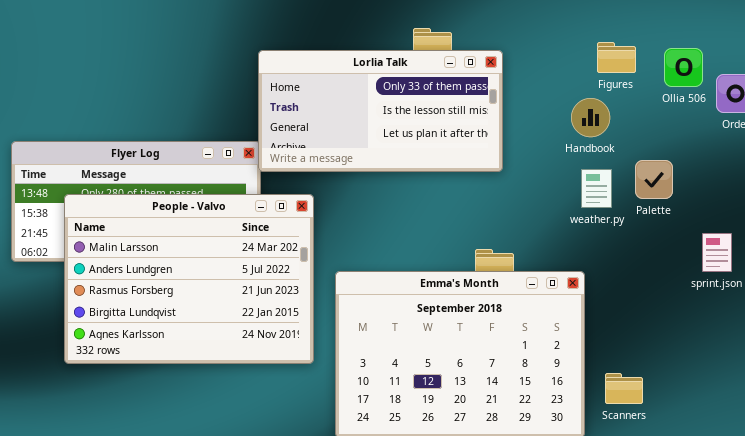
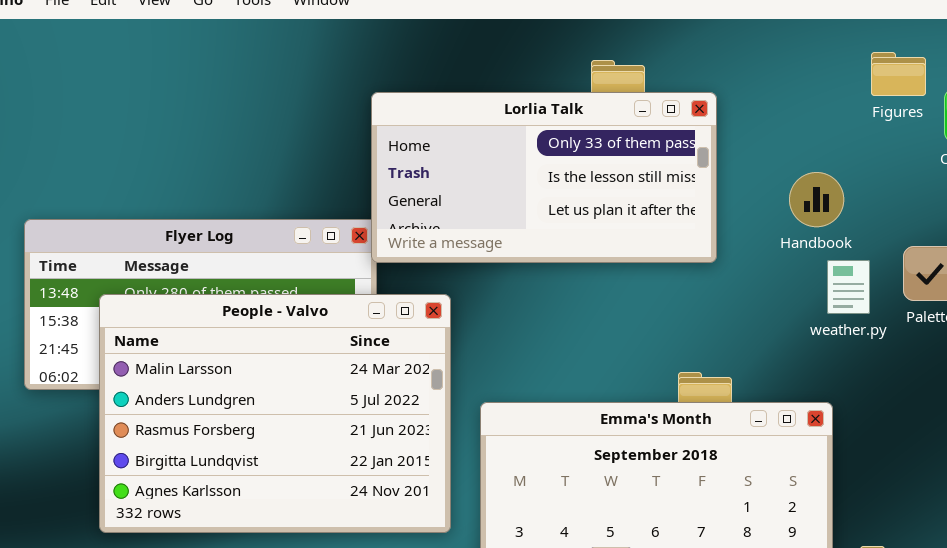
Figures: [597,42,636,73] -> [871,52,926,96], moved
Handbook: [571,98,610,137] -> [789,172,844,227], moved

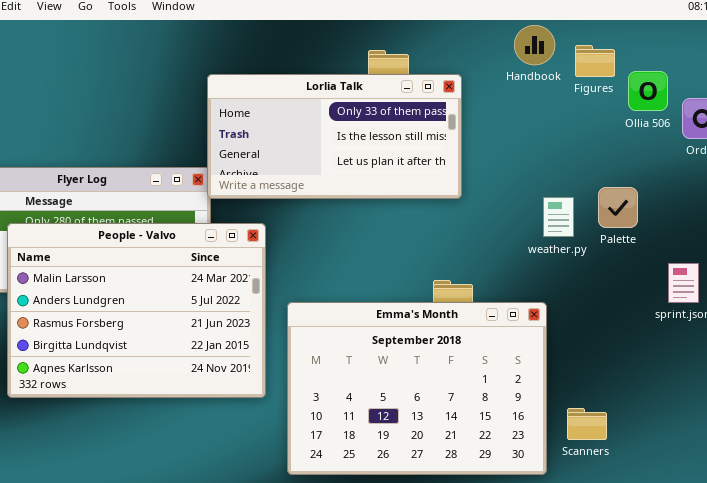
Handbook: [789,172,844,227] -> [514,25,555,65], moved

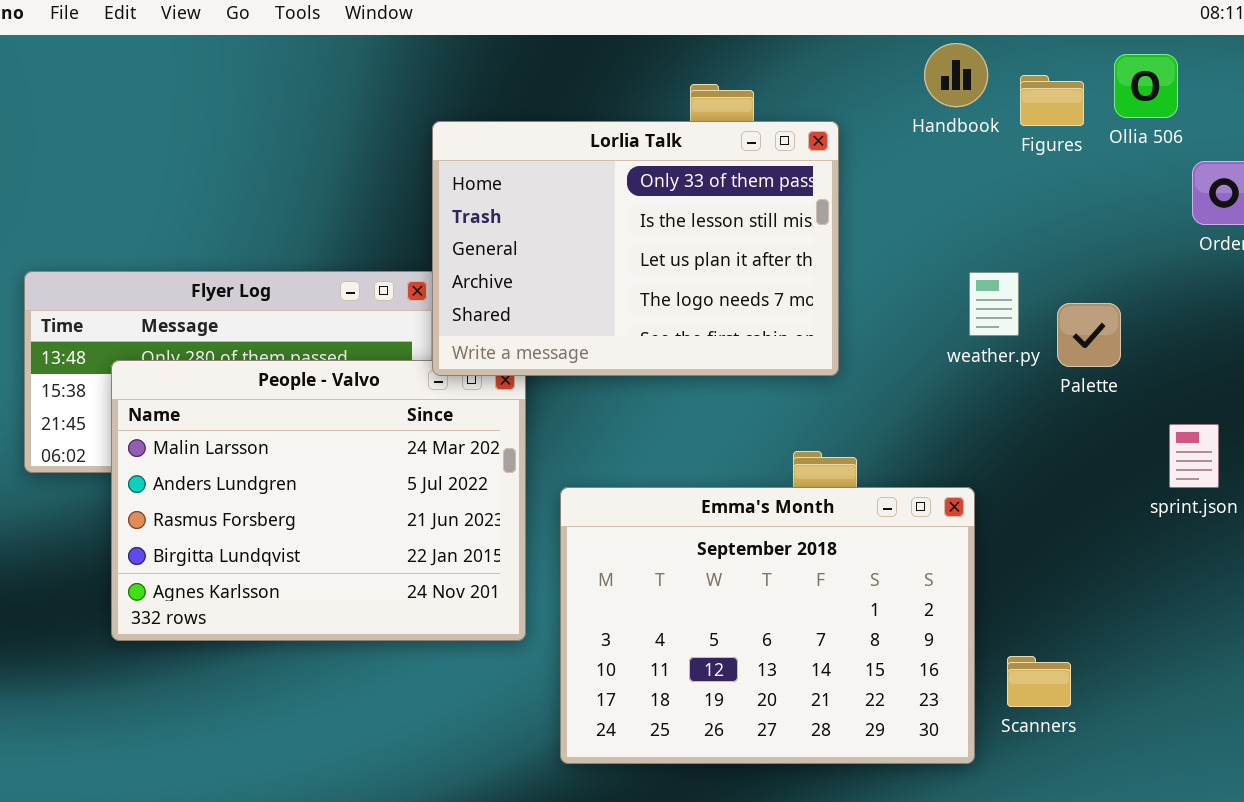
Ollia 506: [628,71,668,111] -> [1114,54,1178,118], moved
Lorlia Talk: [207,74,462,199] -> [432,121,839,376], resized
weather.py: [543,197,574,237] -> [969,272,1019,336], moved

